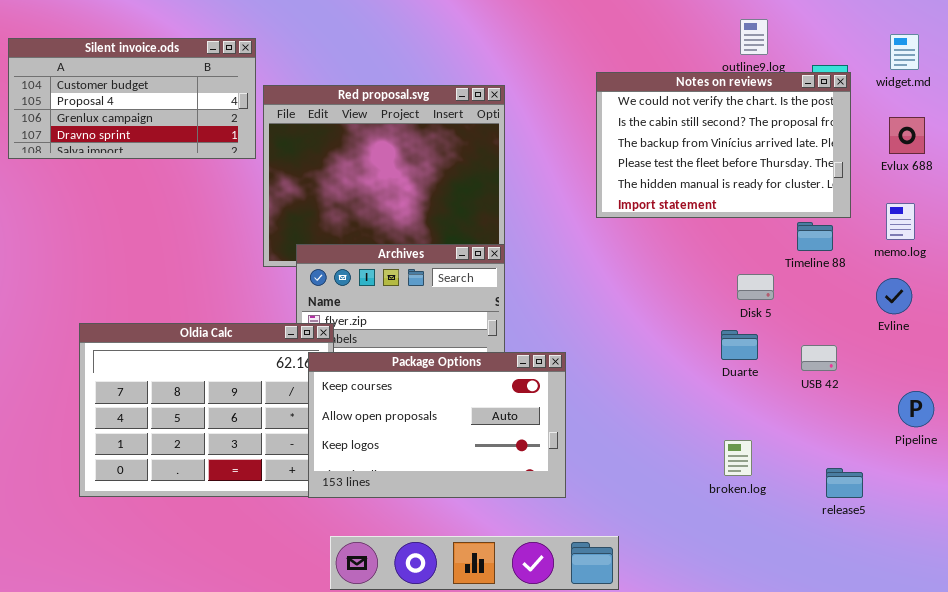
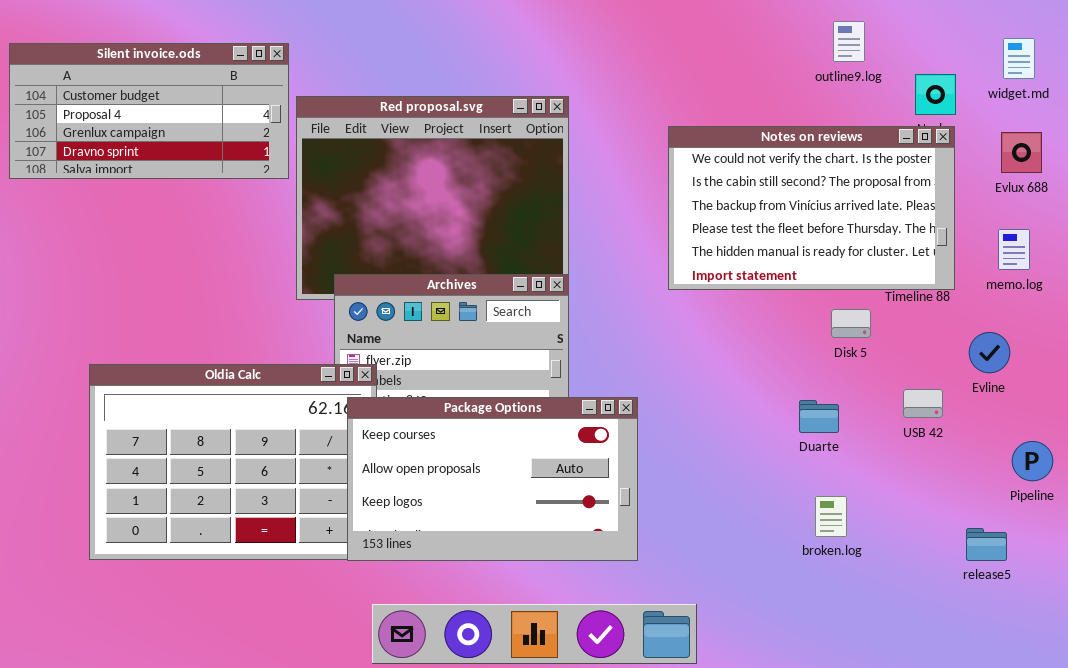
Notes on reviews: [596,72,851,218] -> [668,126,955,290], moved
Evline: [876,278,912,314] -> [969,332,1010,373], moved
Duarte: [721,330,758,360] -> [799,400,839,433], moved
release5: [826,468,863,498] -> [966,528,1007,561], moved

